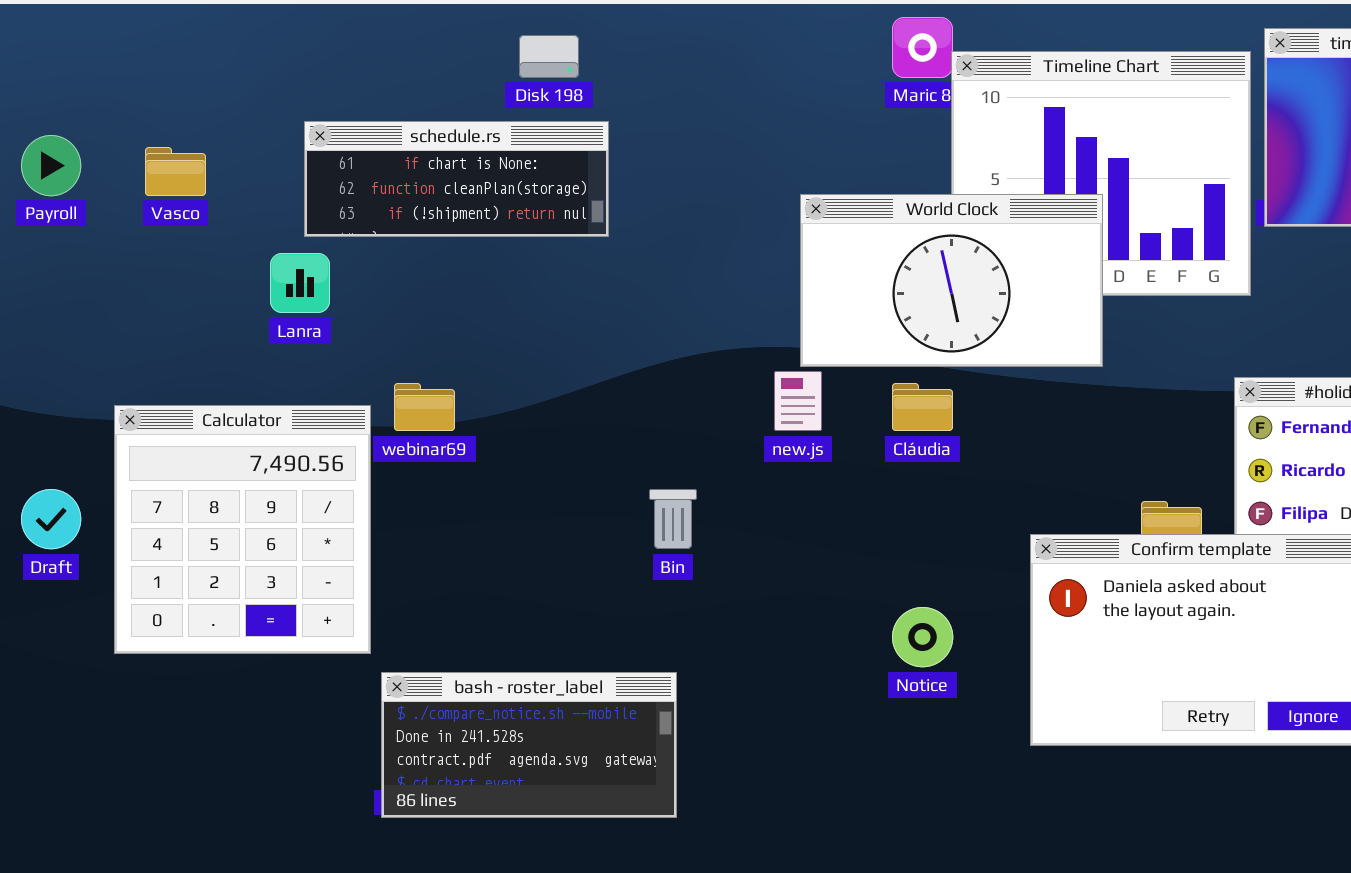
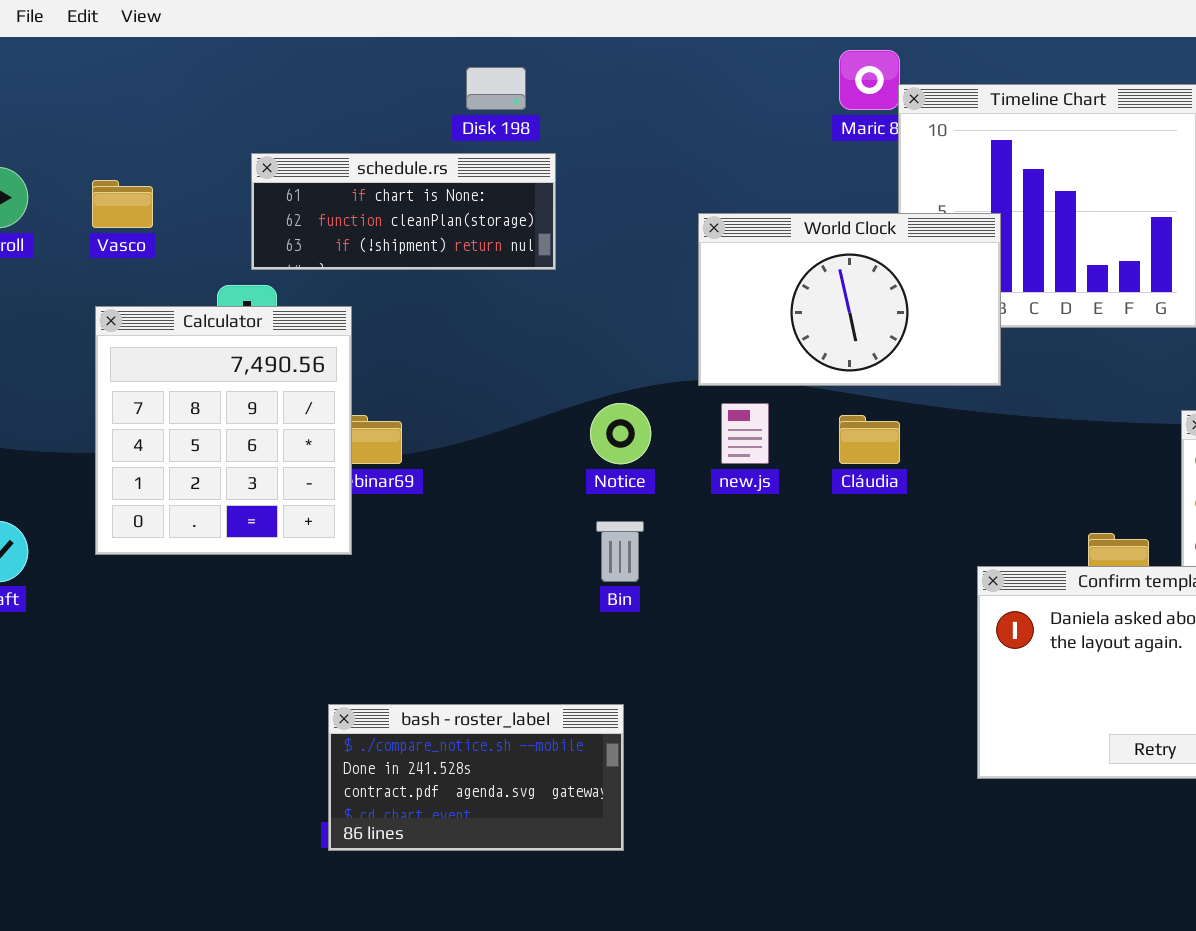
World Clock: [800,194,1103,367] -> [698,213,1001,386], moved
Calculator: [114,405,371,654] -> [95,306,352,555], moved
Notice: [892,607,953,667] -> [590,403,651,464], moved

